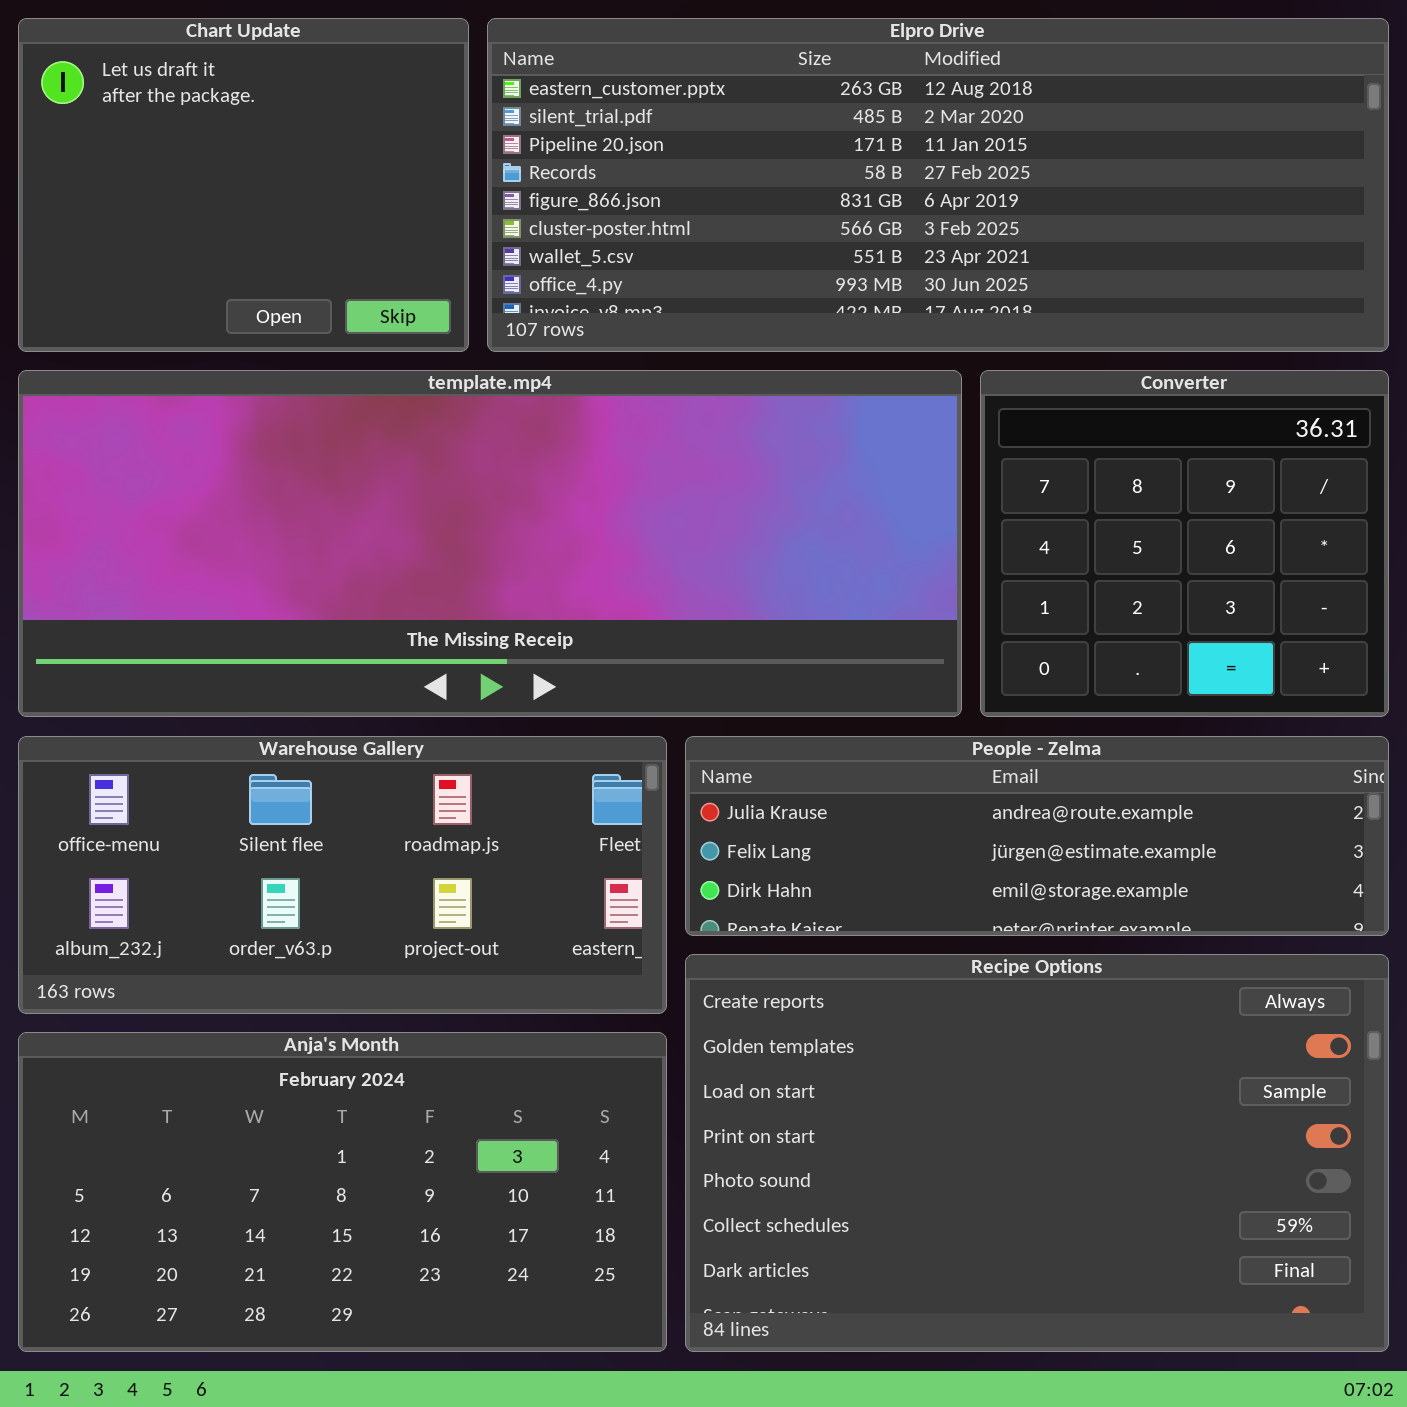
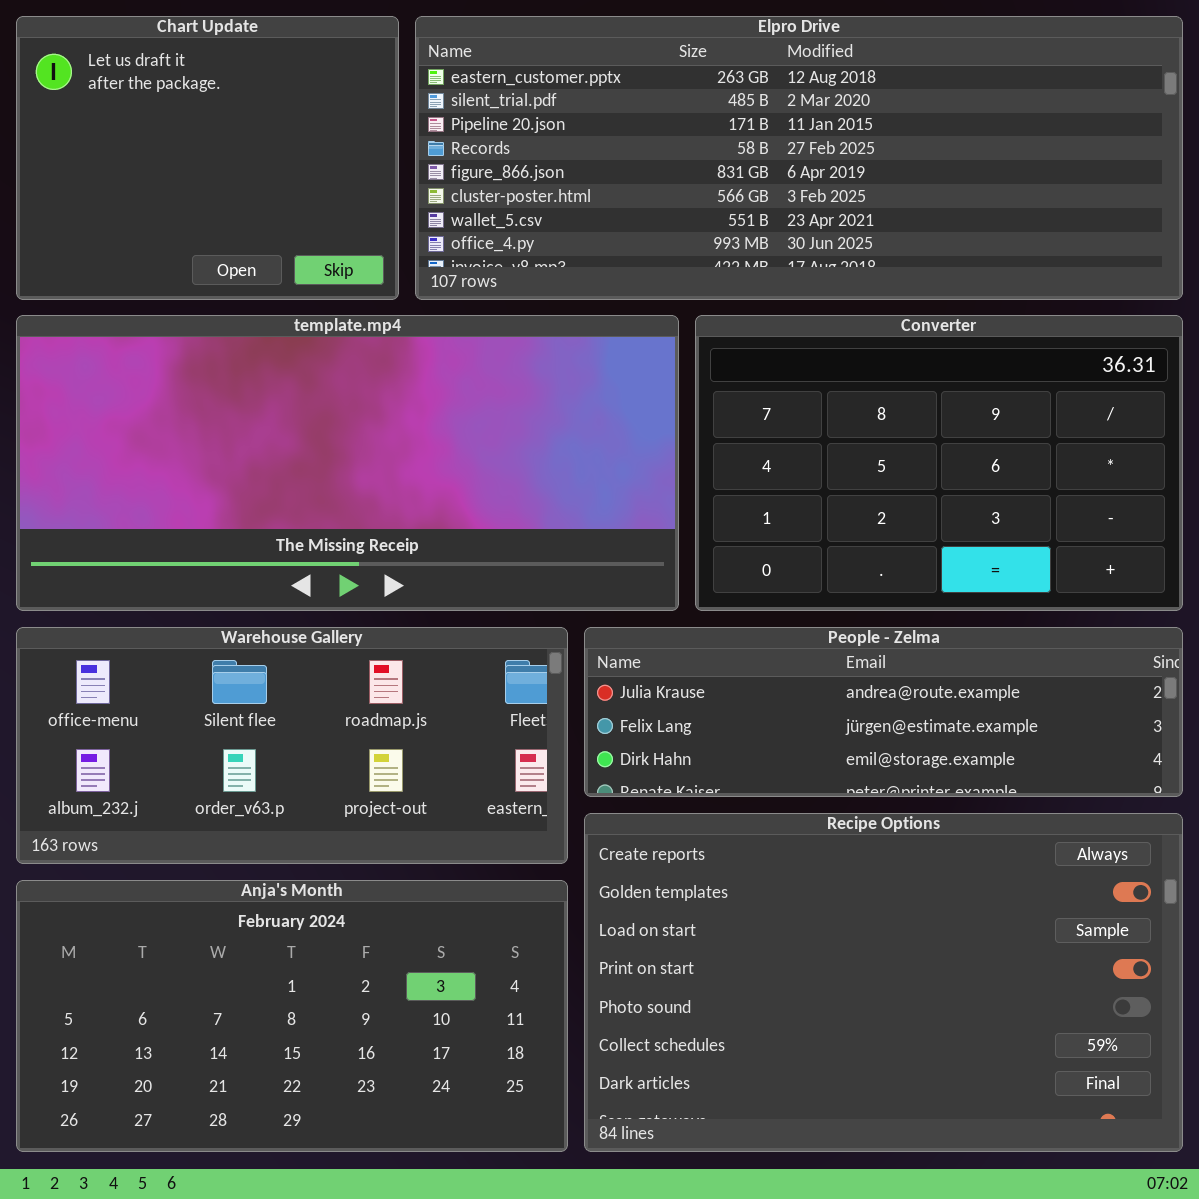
template.mp4: [18,370,962,717] -> [16,315,679,611], resized
Converter: [980,370,1389,717] -> [695,315,1183,611], resized

